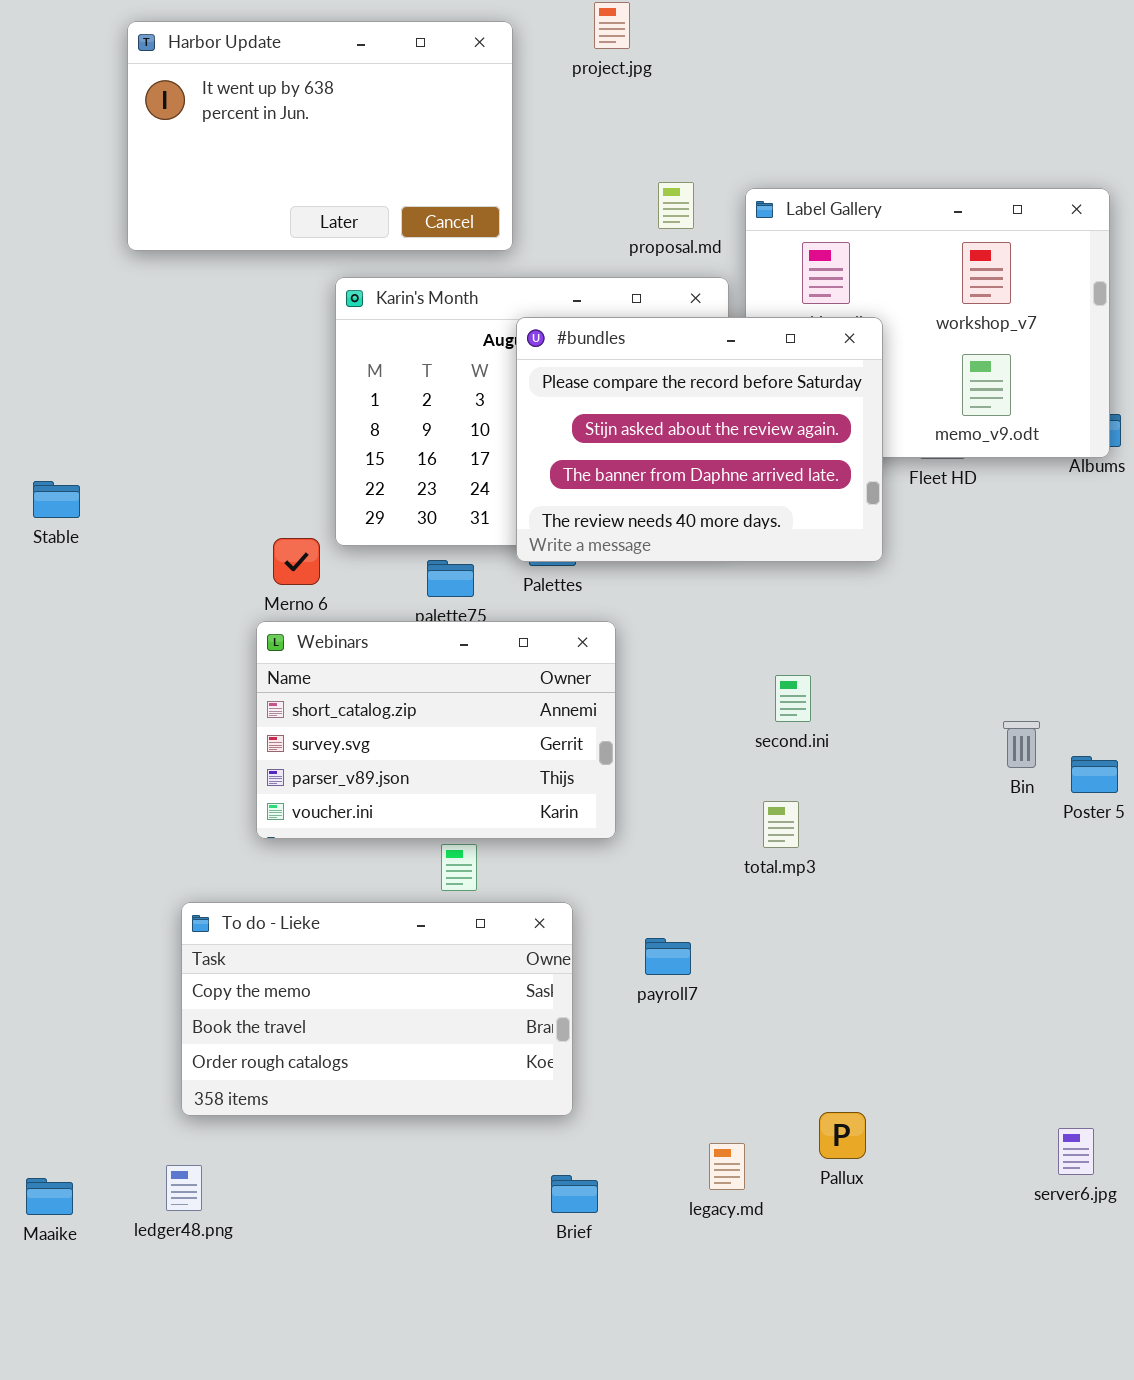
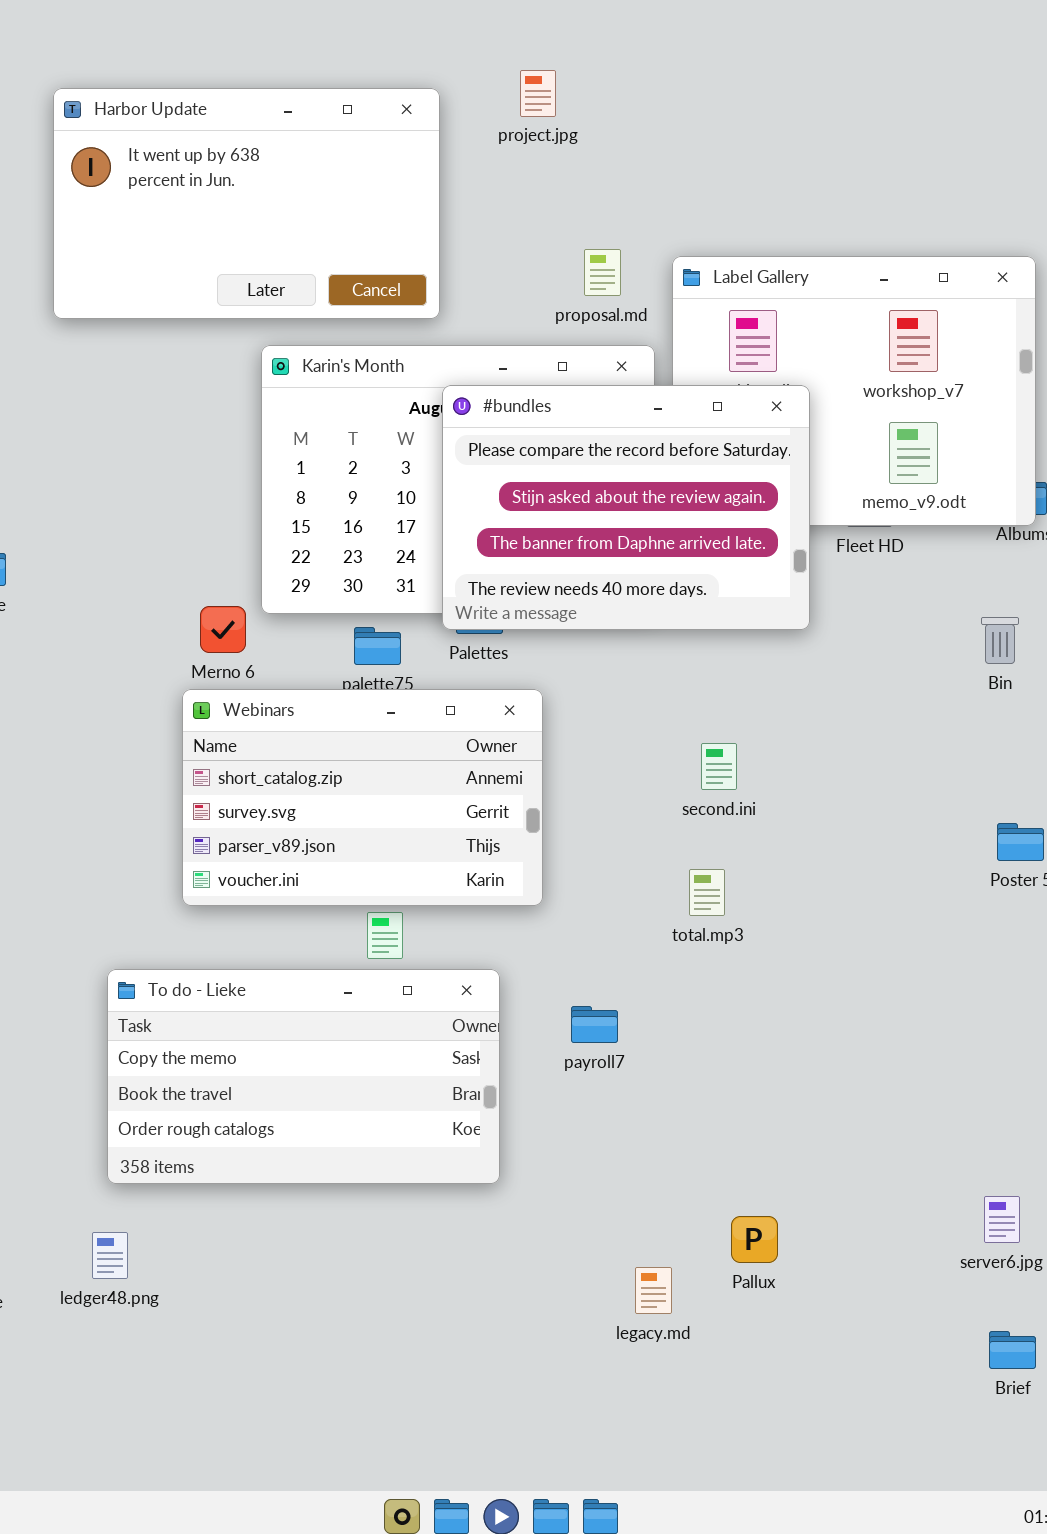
Bin: [1003,721,1040,768] -> [981,617,1019,664], moved
Pallux: [819,1112,866,1159] -> [731,1216,778,1263], moved
legacy.md: [709,1143,745,1190] -> [635,1267,672,1314], moved
Brief: [551,1175,598,1213] -> [989,1331,1036,1369], moved

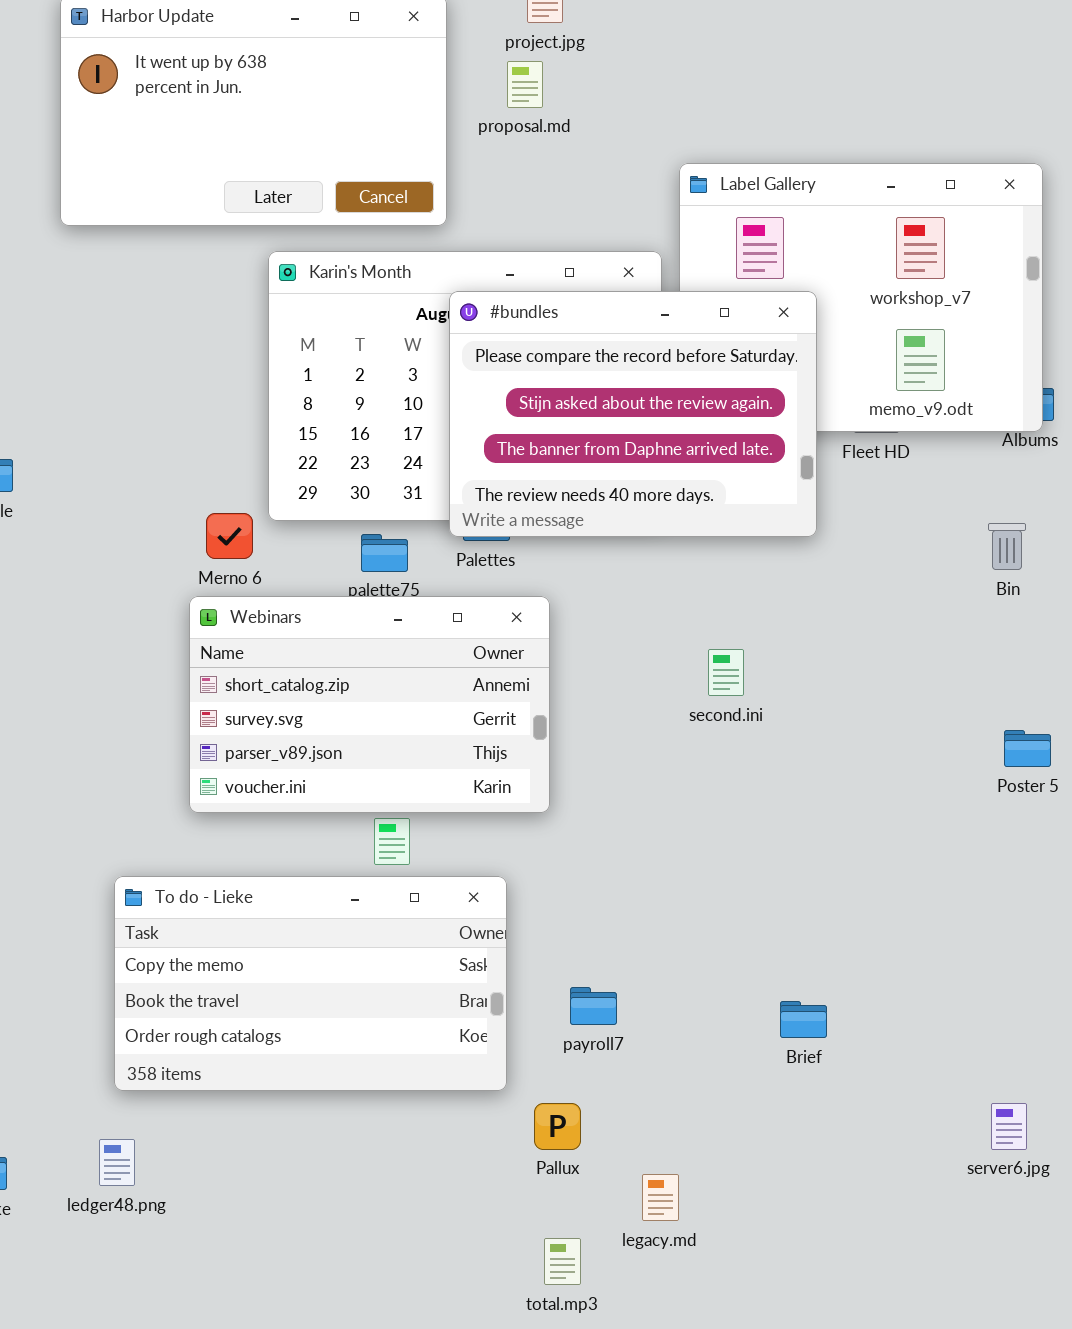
proposal.md: [584,249,621,296] -> [507,61,543,108], moved
total.mp3: [689,869,725,916] -> [544,1238,581,1285], moved
payroll7: [571,1006,618,1043] -> [570,987,617,1025], moved
Pallux: [731,1216,778,1263] -> [534,1103,581,1150], moved
Brief: [989,1331,1036,1369] -> [780,1001,827,1038], moved

